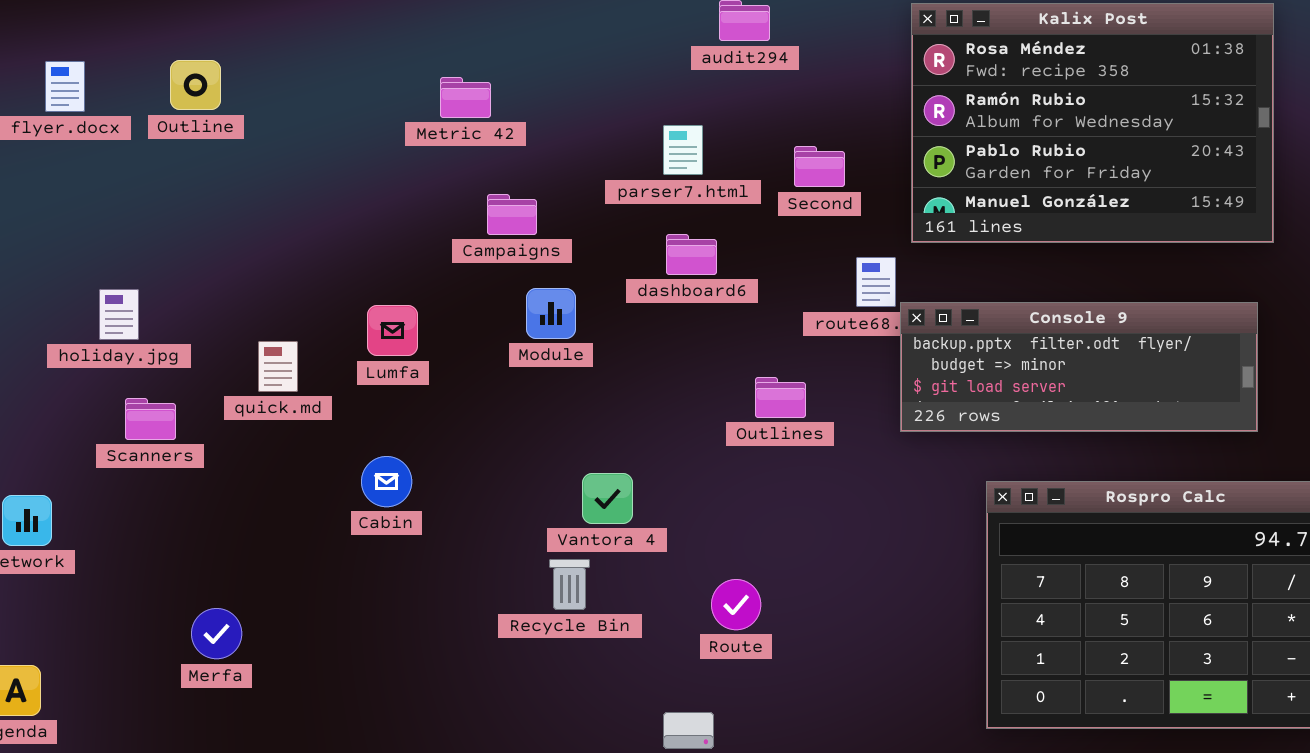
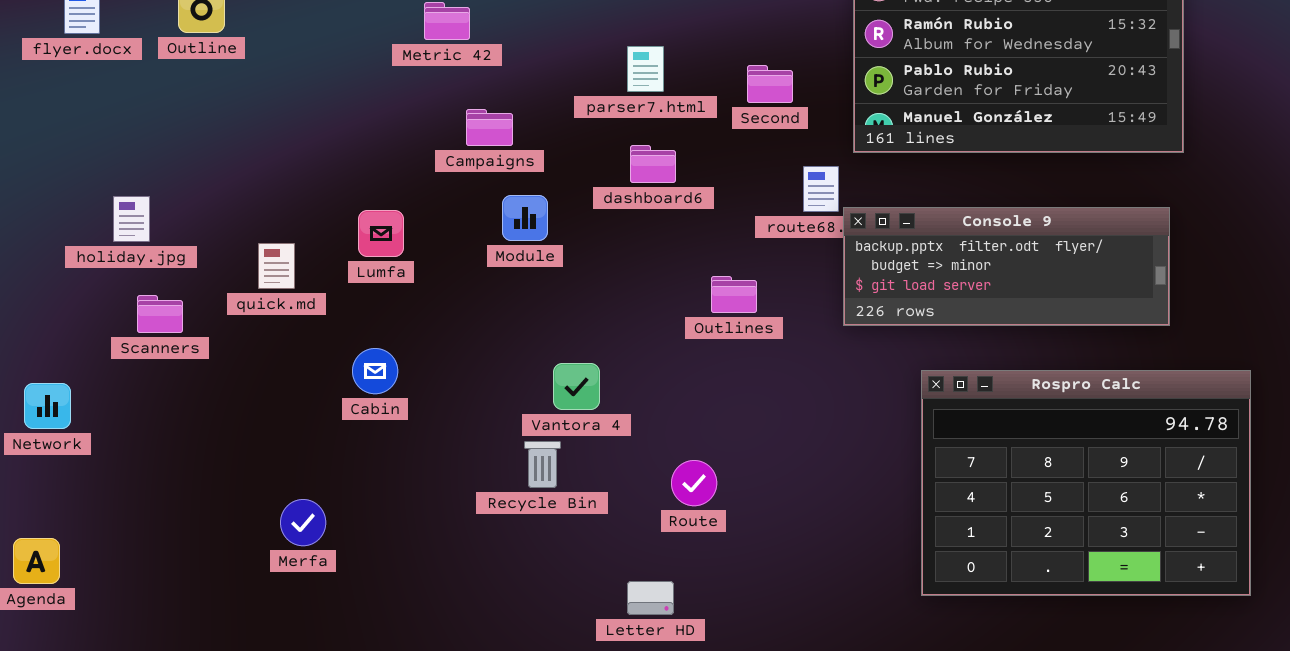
Merfa: [191,608,242,659] -> [280,499,326,546], moved

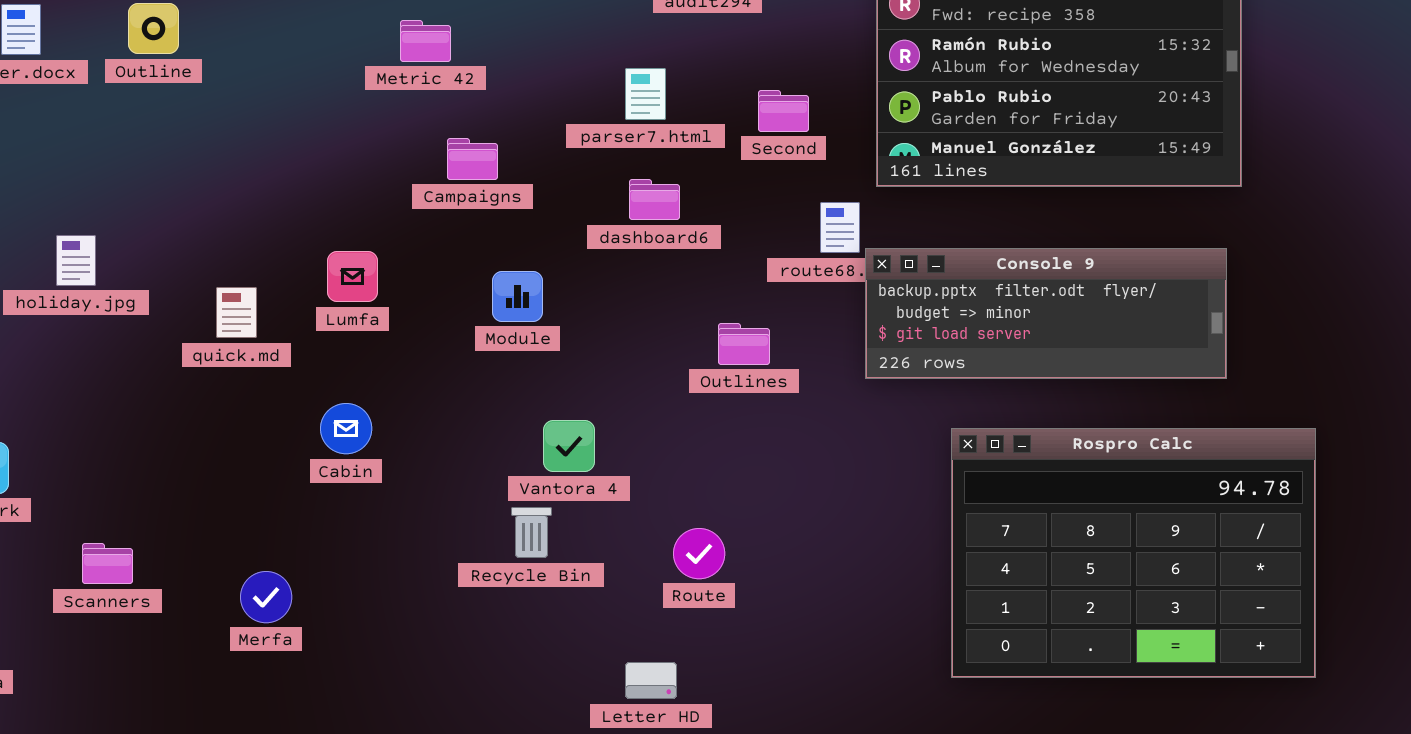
Module: [502,195,548,241] -> [492,271,543,322], moved
Scanners: [137,295,183,333] -> [82,543,133,584], moved

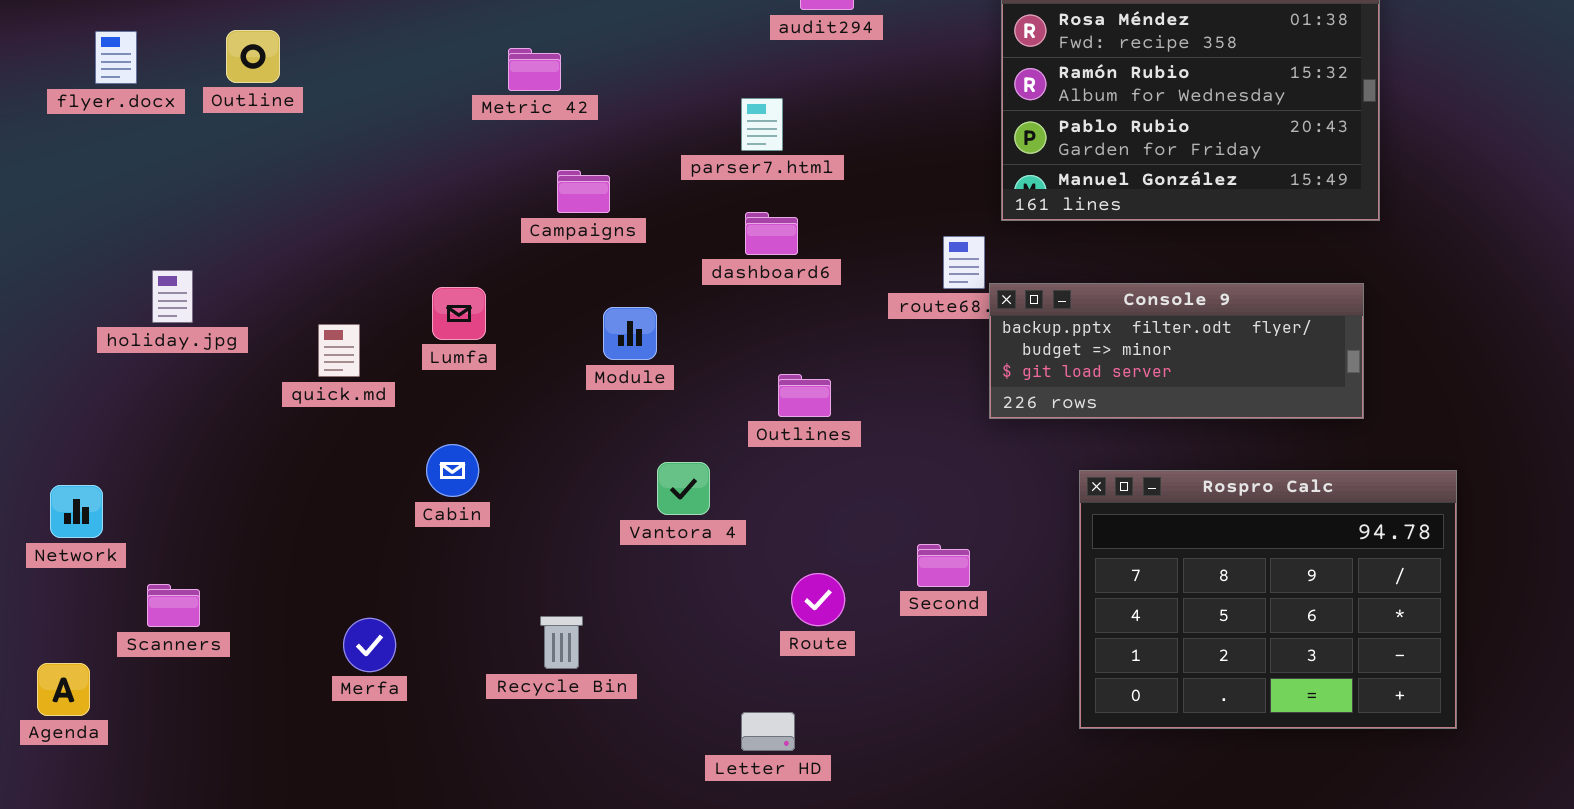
Second: [758,90,809,132] -> [917,544,970,587], moved
Outlines: [718,323,770,365] -> [778,374,831,417], moved
Recycle Bin: [511,507,552,558] -> [540,616,583,669], moved
Scanners: [82,543,133,584] -> [147,584,200,627], moved

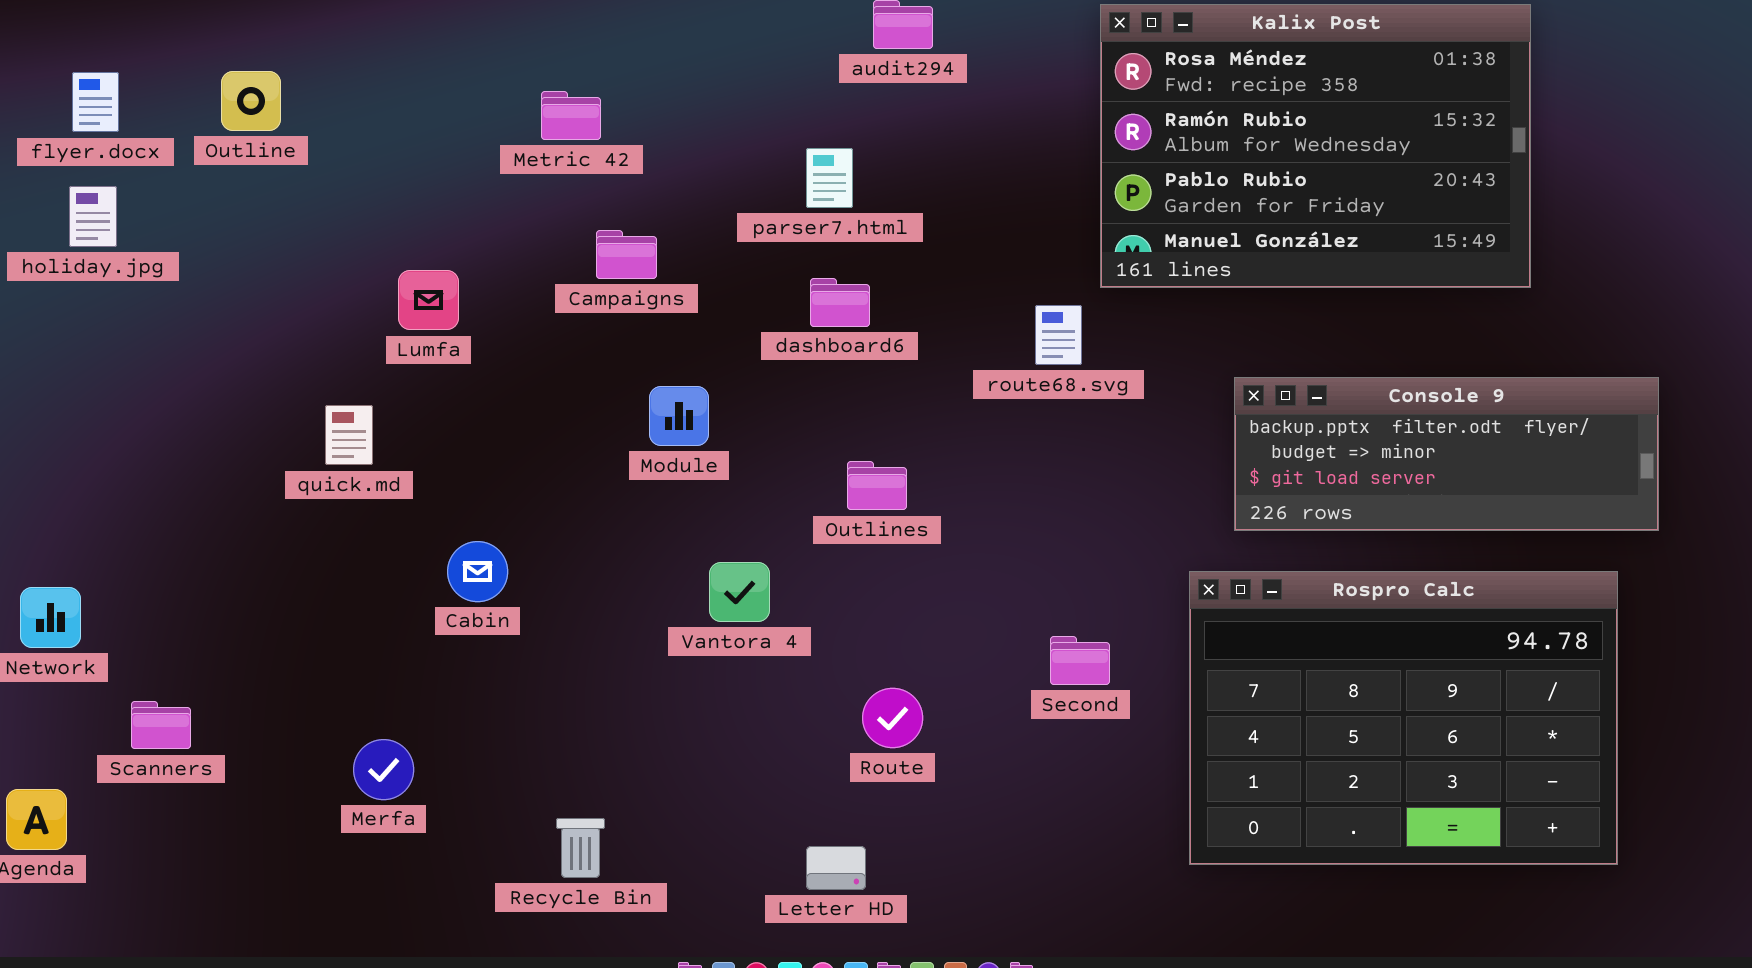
holiday.jpg: [152,270,193,323] -> [69,186,117,247], moved
Console 9: [989,283,1364,419] -> [1234,377,1659,531], moved
Lumfa: [432,287,486,340] -> [398,270,459,330], moved
Second: [917,544,970,587] -> [1050,636,1110,685], moved
Recycle Bin: [540,616,583,669] -> [556,818,605,878], moved

